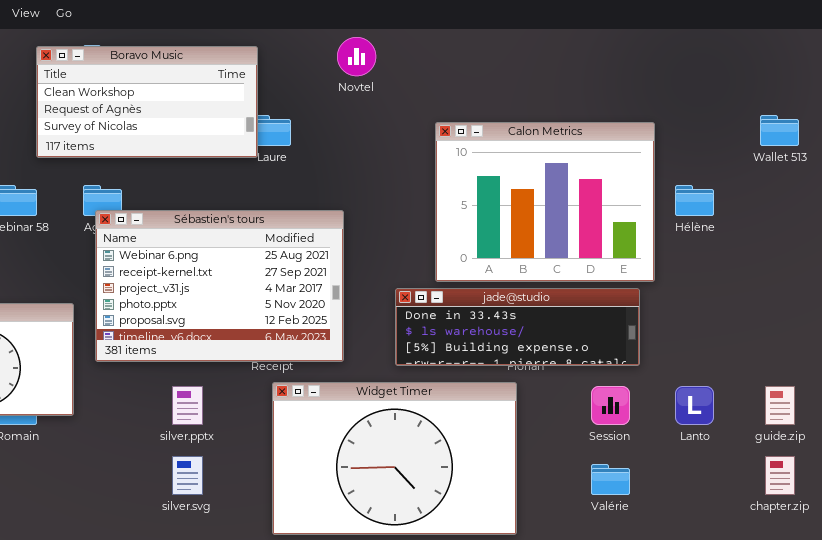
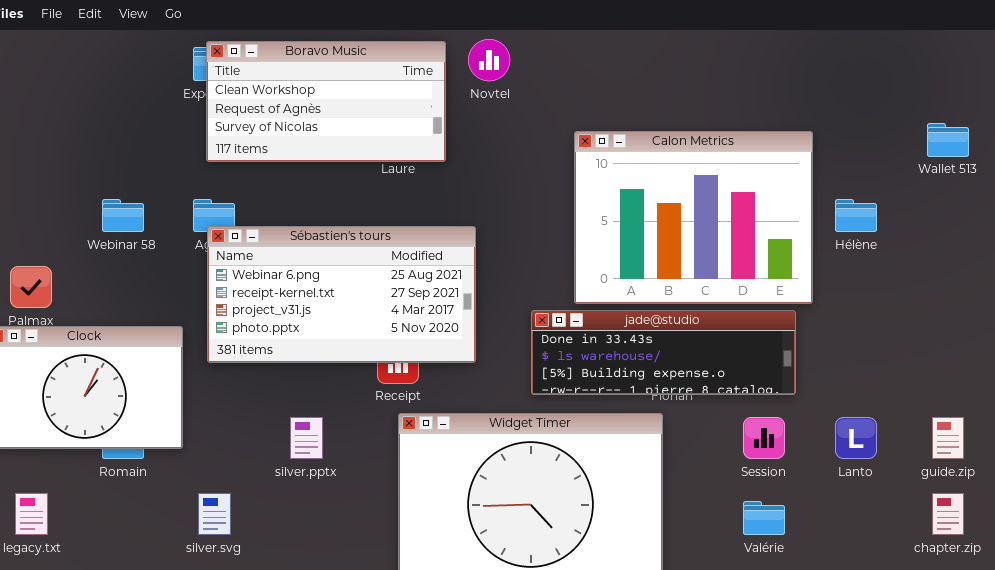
Boravo Music: [36,46,258,158] -> [206,41,446,162], moved
Sébastien's tours: [95,210,344,362] -> [207,226,476,363], resized
silver.svg: [172,456,203,495] -> [198,493,231,535], moved

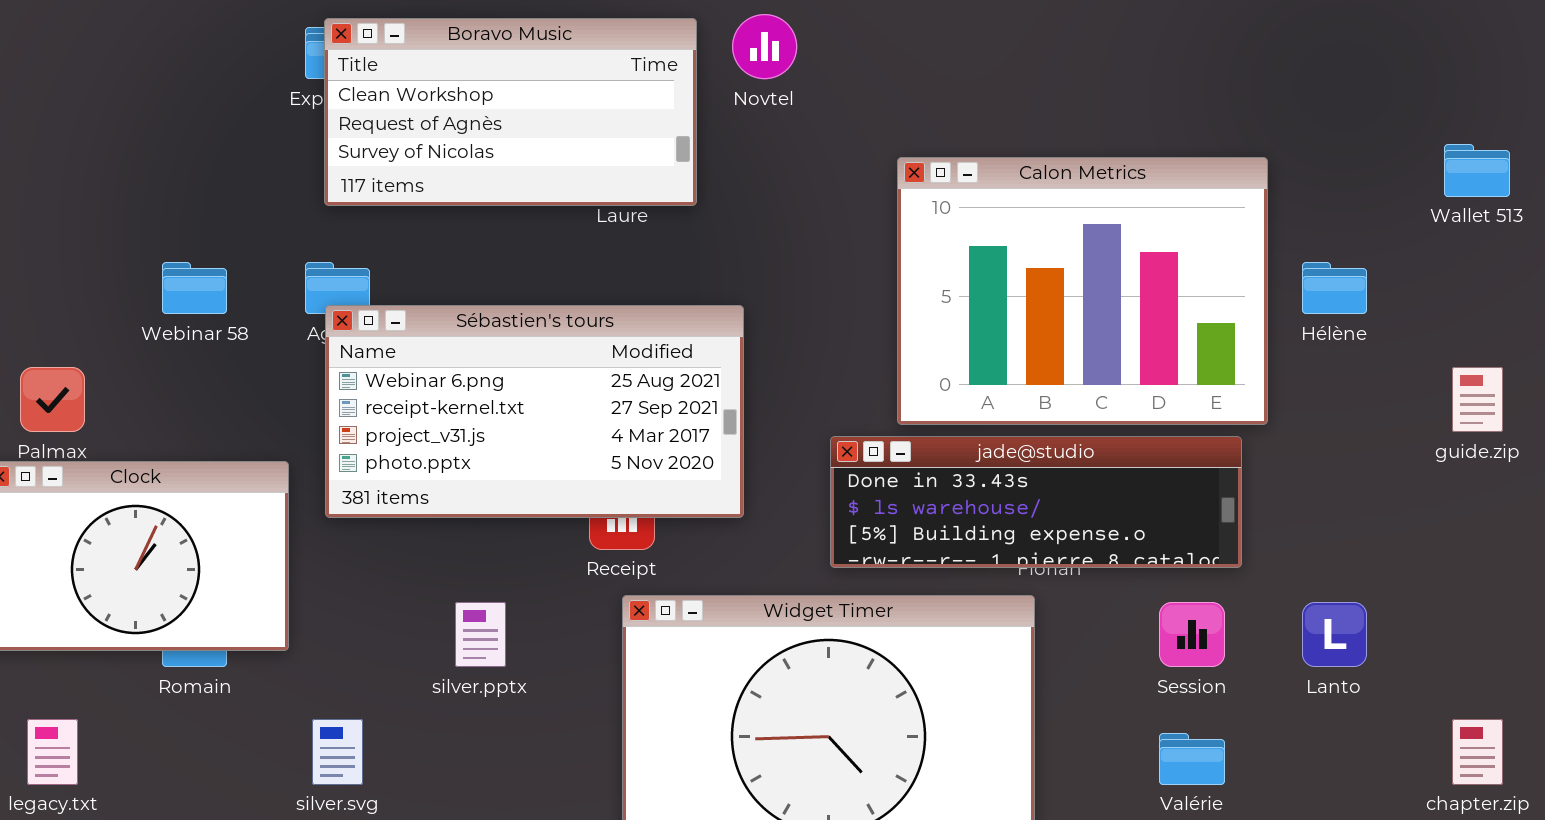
guide.zip: [932,417,964,459] -> [1452,367,1503,432], moved

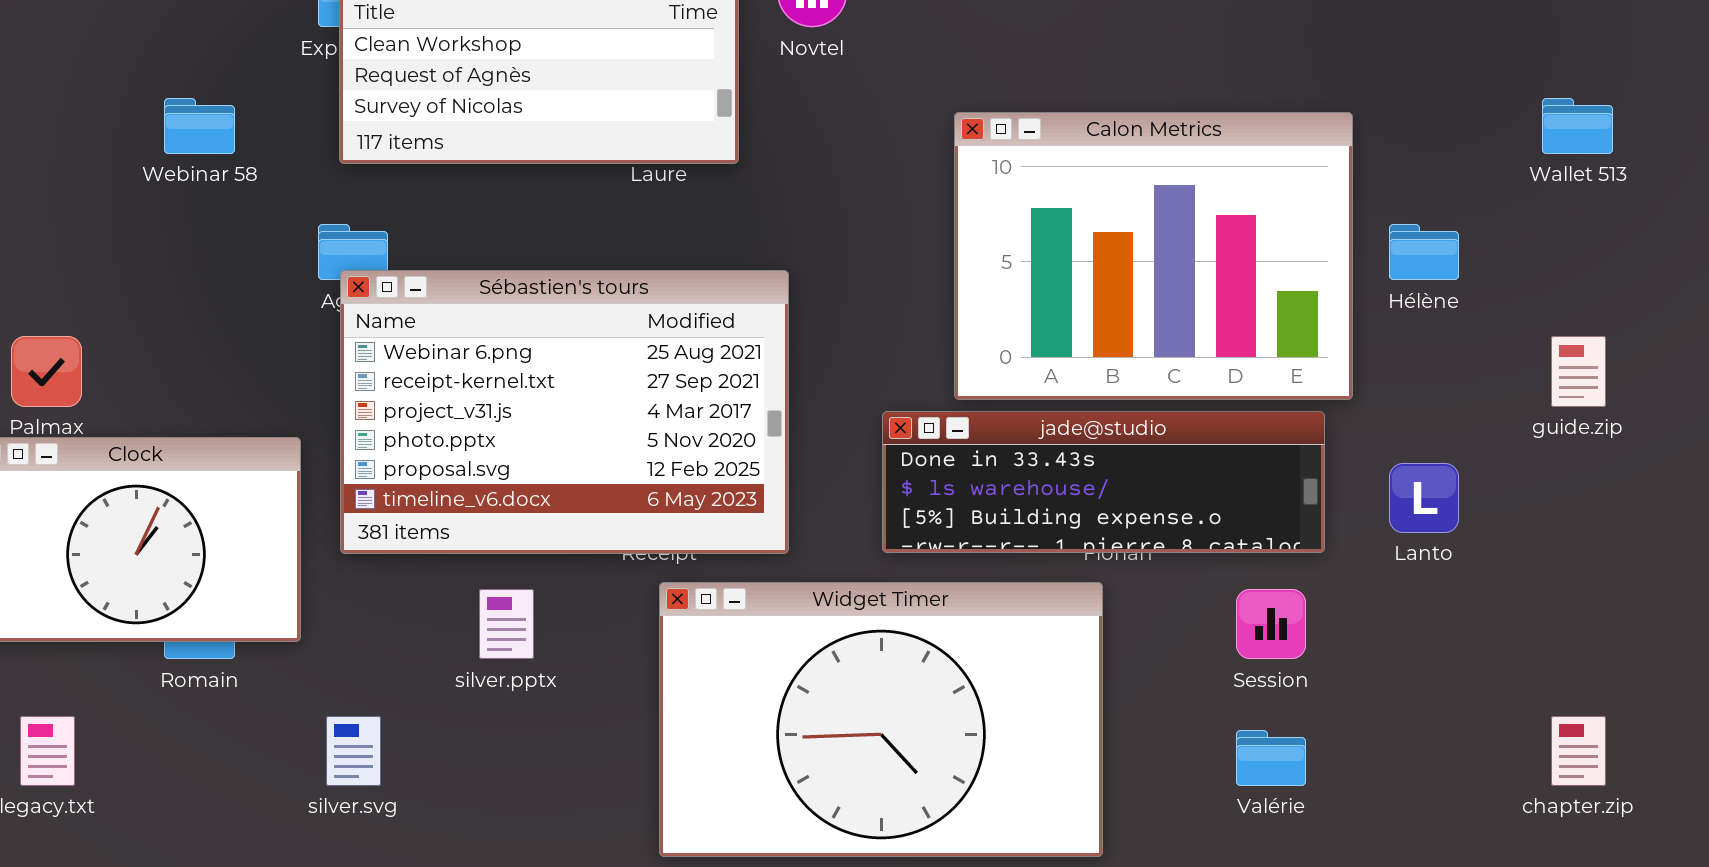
Webinar 58: [162,262,227,314] -> [164,98,235,154], moved
Sébastien's tours: [325,305,744,518] -> [340,270,789,554], resized
Lanto: [1302,602,1367,667] -> [1389,463,1459,533], moved

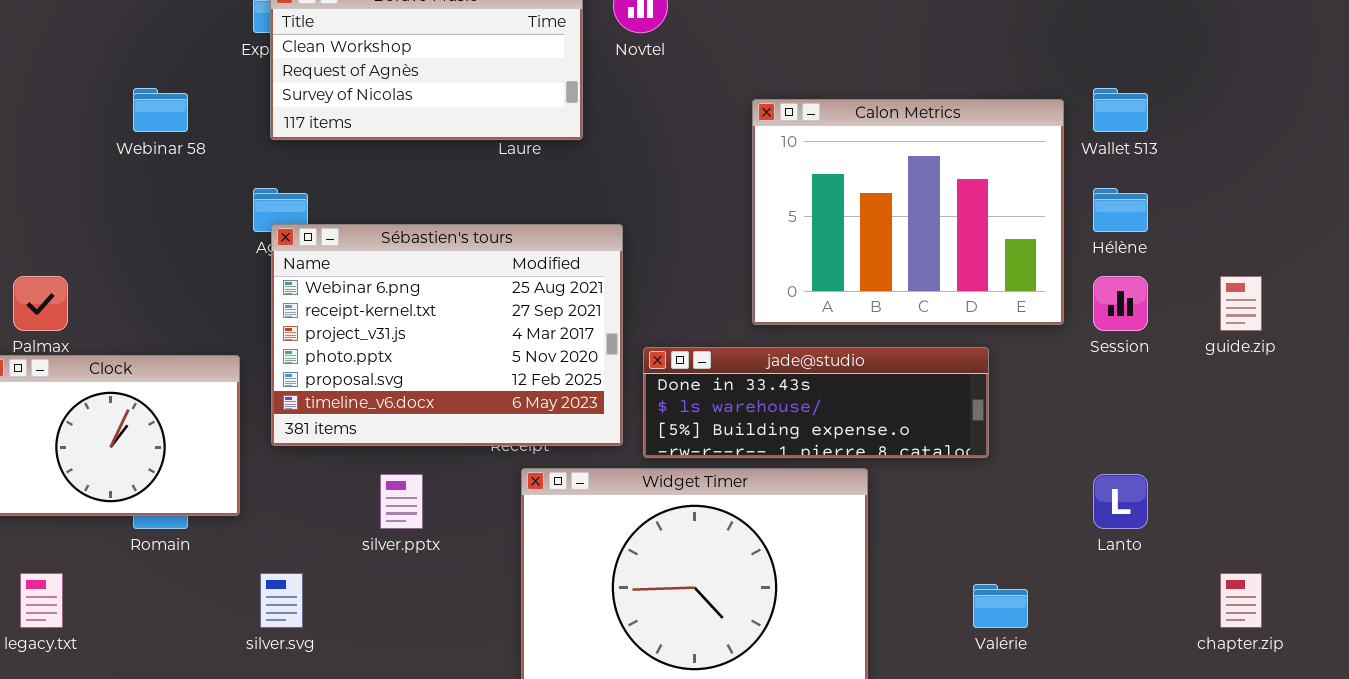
Wallet 513: [1542,98,1613,154] -> [1093,88,1148,132], moved
jade@studio: [882,411,1325,553] -> [643,347,989,458], moved
Lanto: [1389,463,1459,533] -> [1093,474,1148,529], moved
Session: [1236,589,1306,659] -> [1093,276,1148,331], moved

